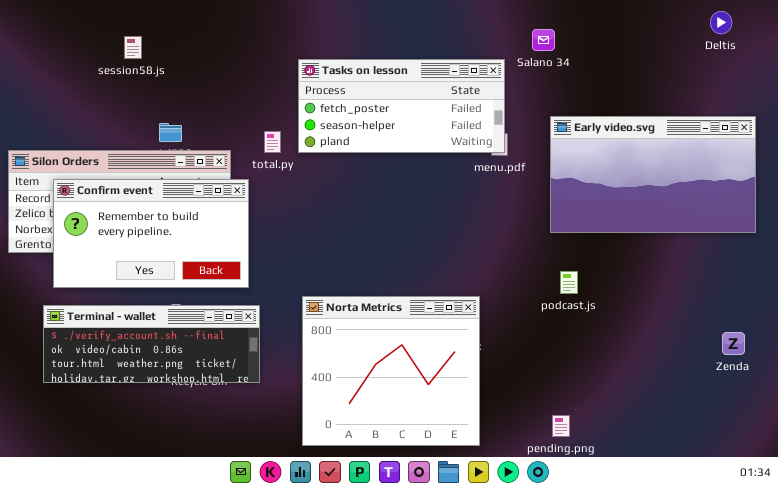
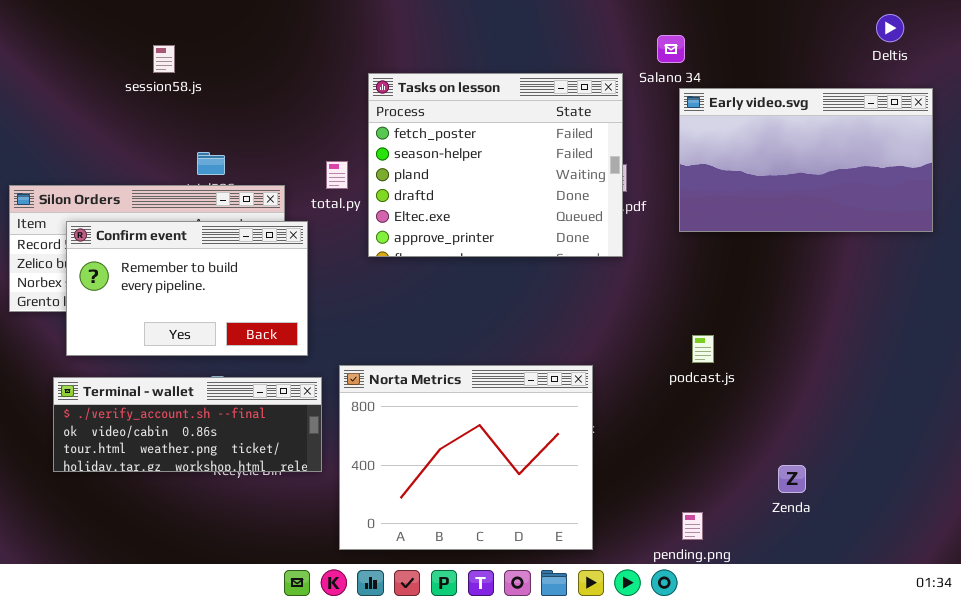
Tasks on lesson: [298,59,505,153] -> [368,73,623,257], resized
Early video.svg: [550,116,756,233] -> [679,88,933,232], moved
Norta Metrics: [302,296,480,446] -> [339,365,593,550], resized
Zenda: [722,332,745,355] -> [778,465,806,493], moved

